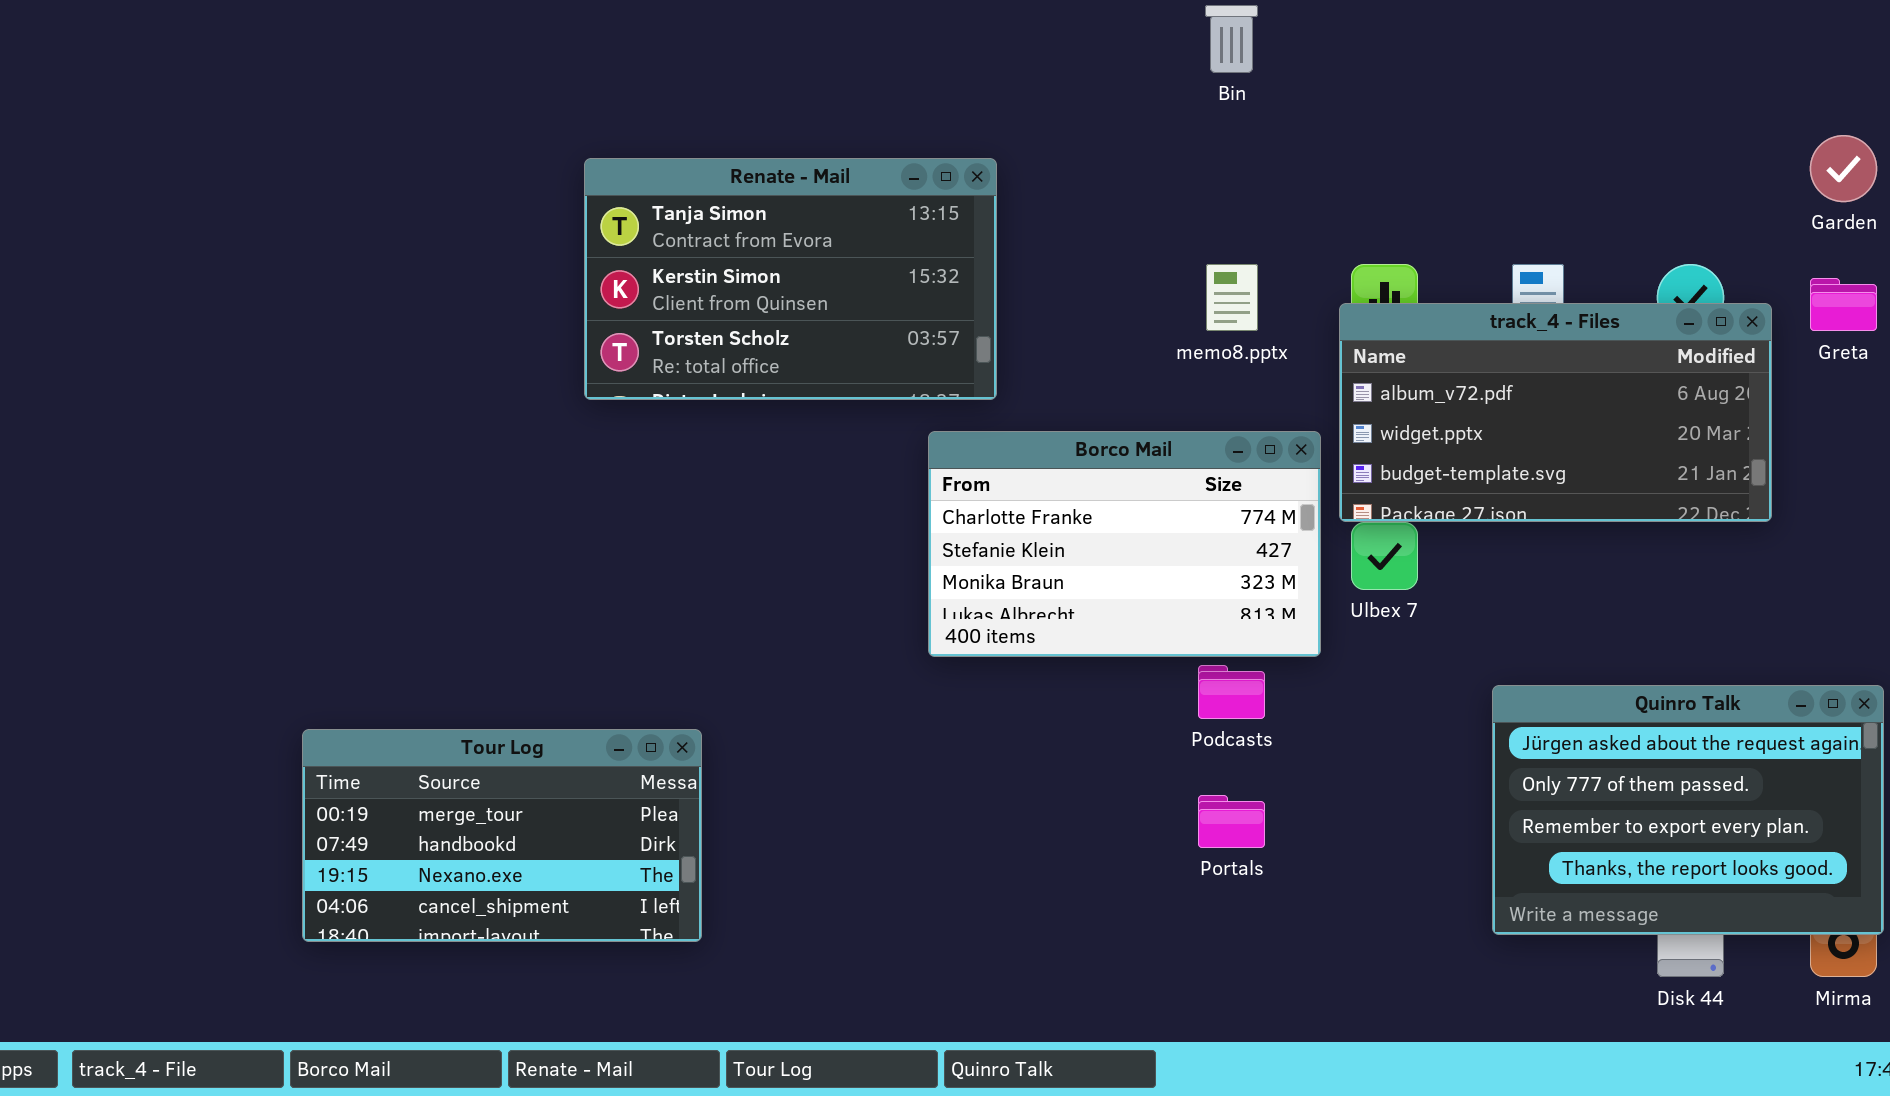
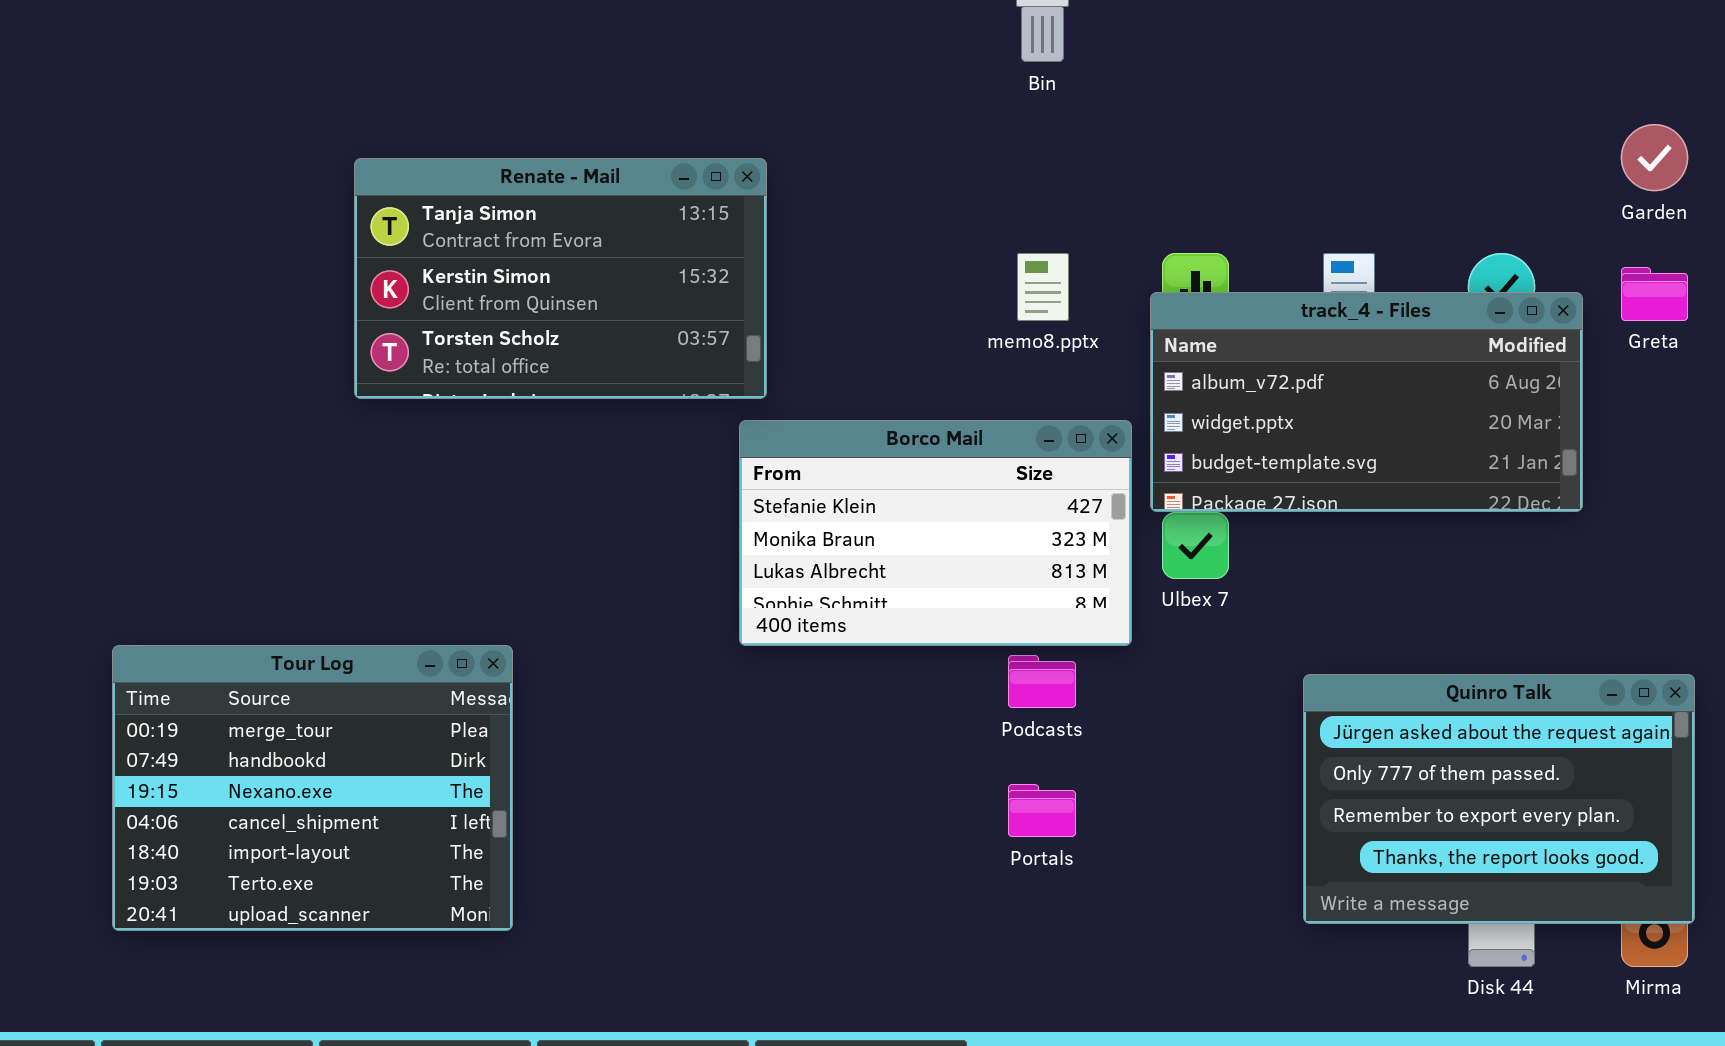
Renate - Mail: [584,158,997,400] -> [354,158,767,399], moved
Borco Mail: [928,431,1321,657] -> [739,420,1132,646], scrolled down 1 row
Tour Log: [302,729,702,942] -> [112,645,513,931], resized

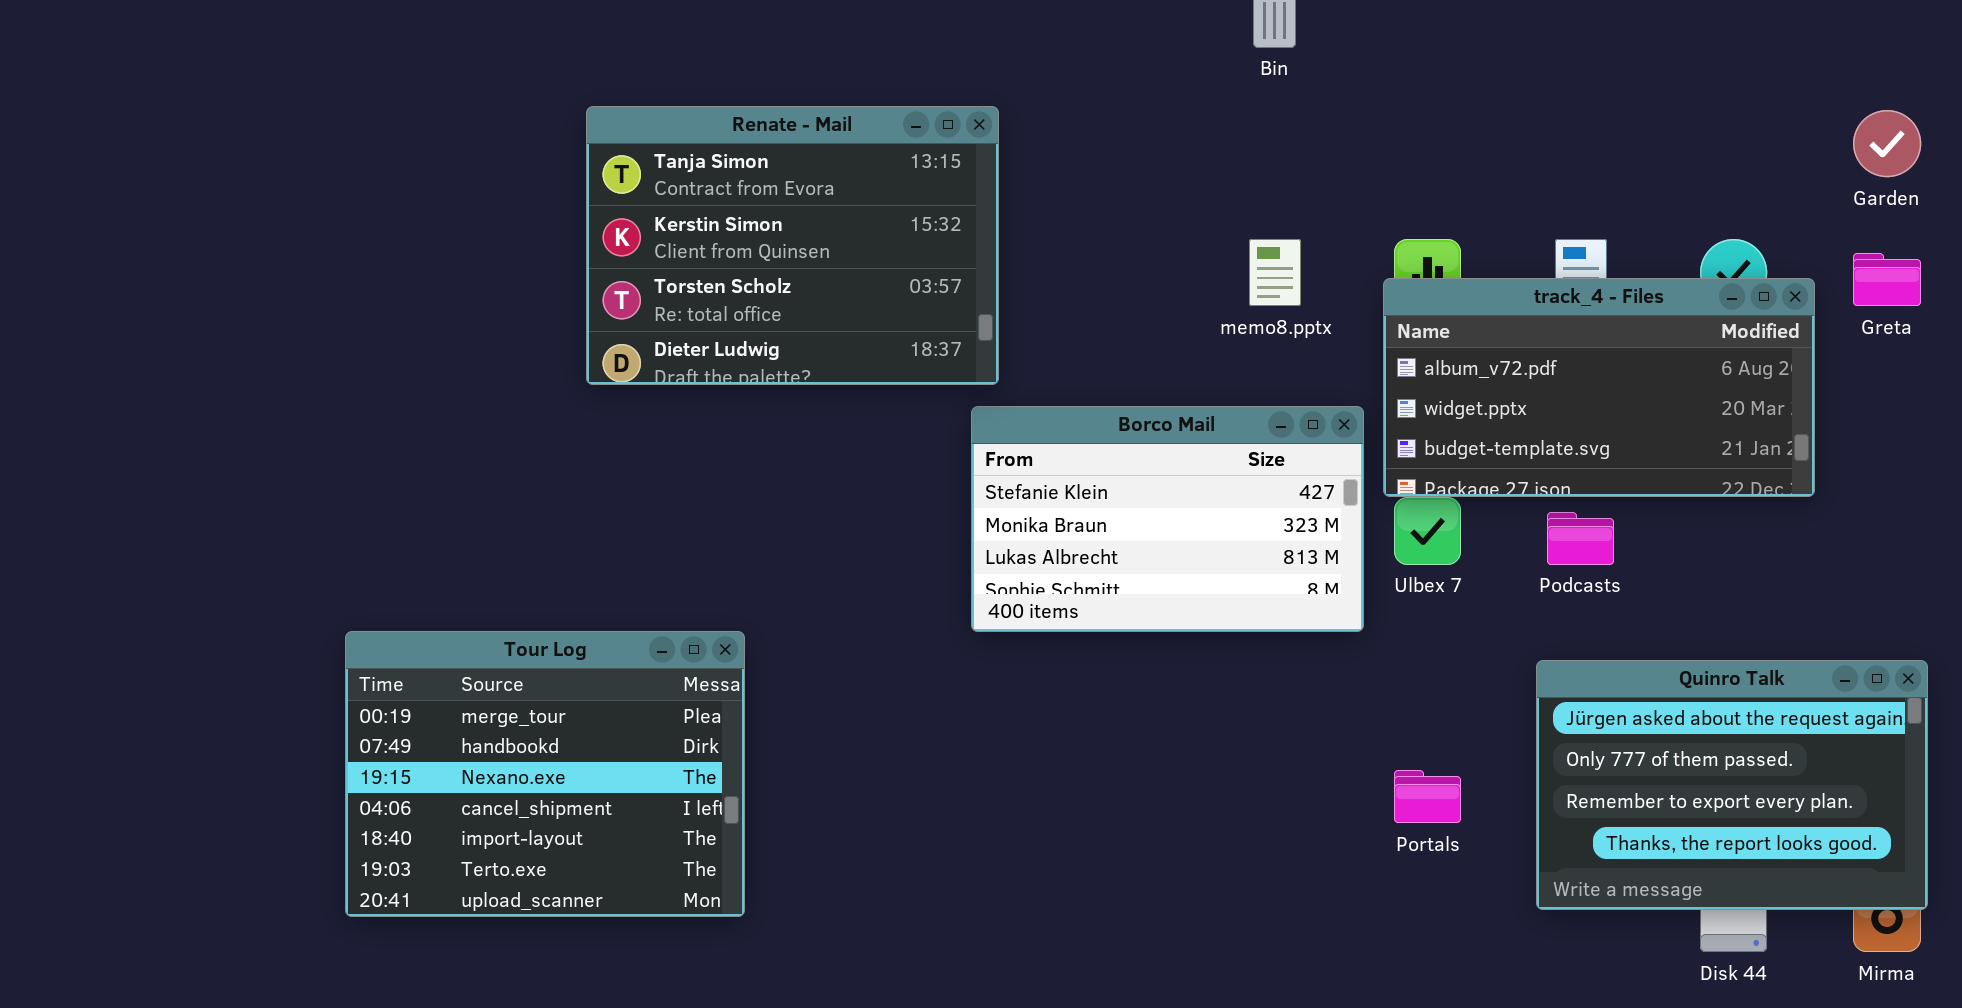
Renate - Mail: [354,158,767,399] -> [586,106,999,385], resized
Podcasts: [1008,655,1076,708] -> [1547,512,1614,565], moved
Portals: [1008,784,1076,837] -> [1394,770,1461,823], moved

